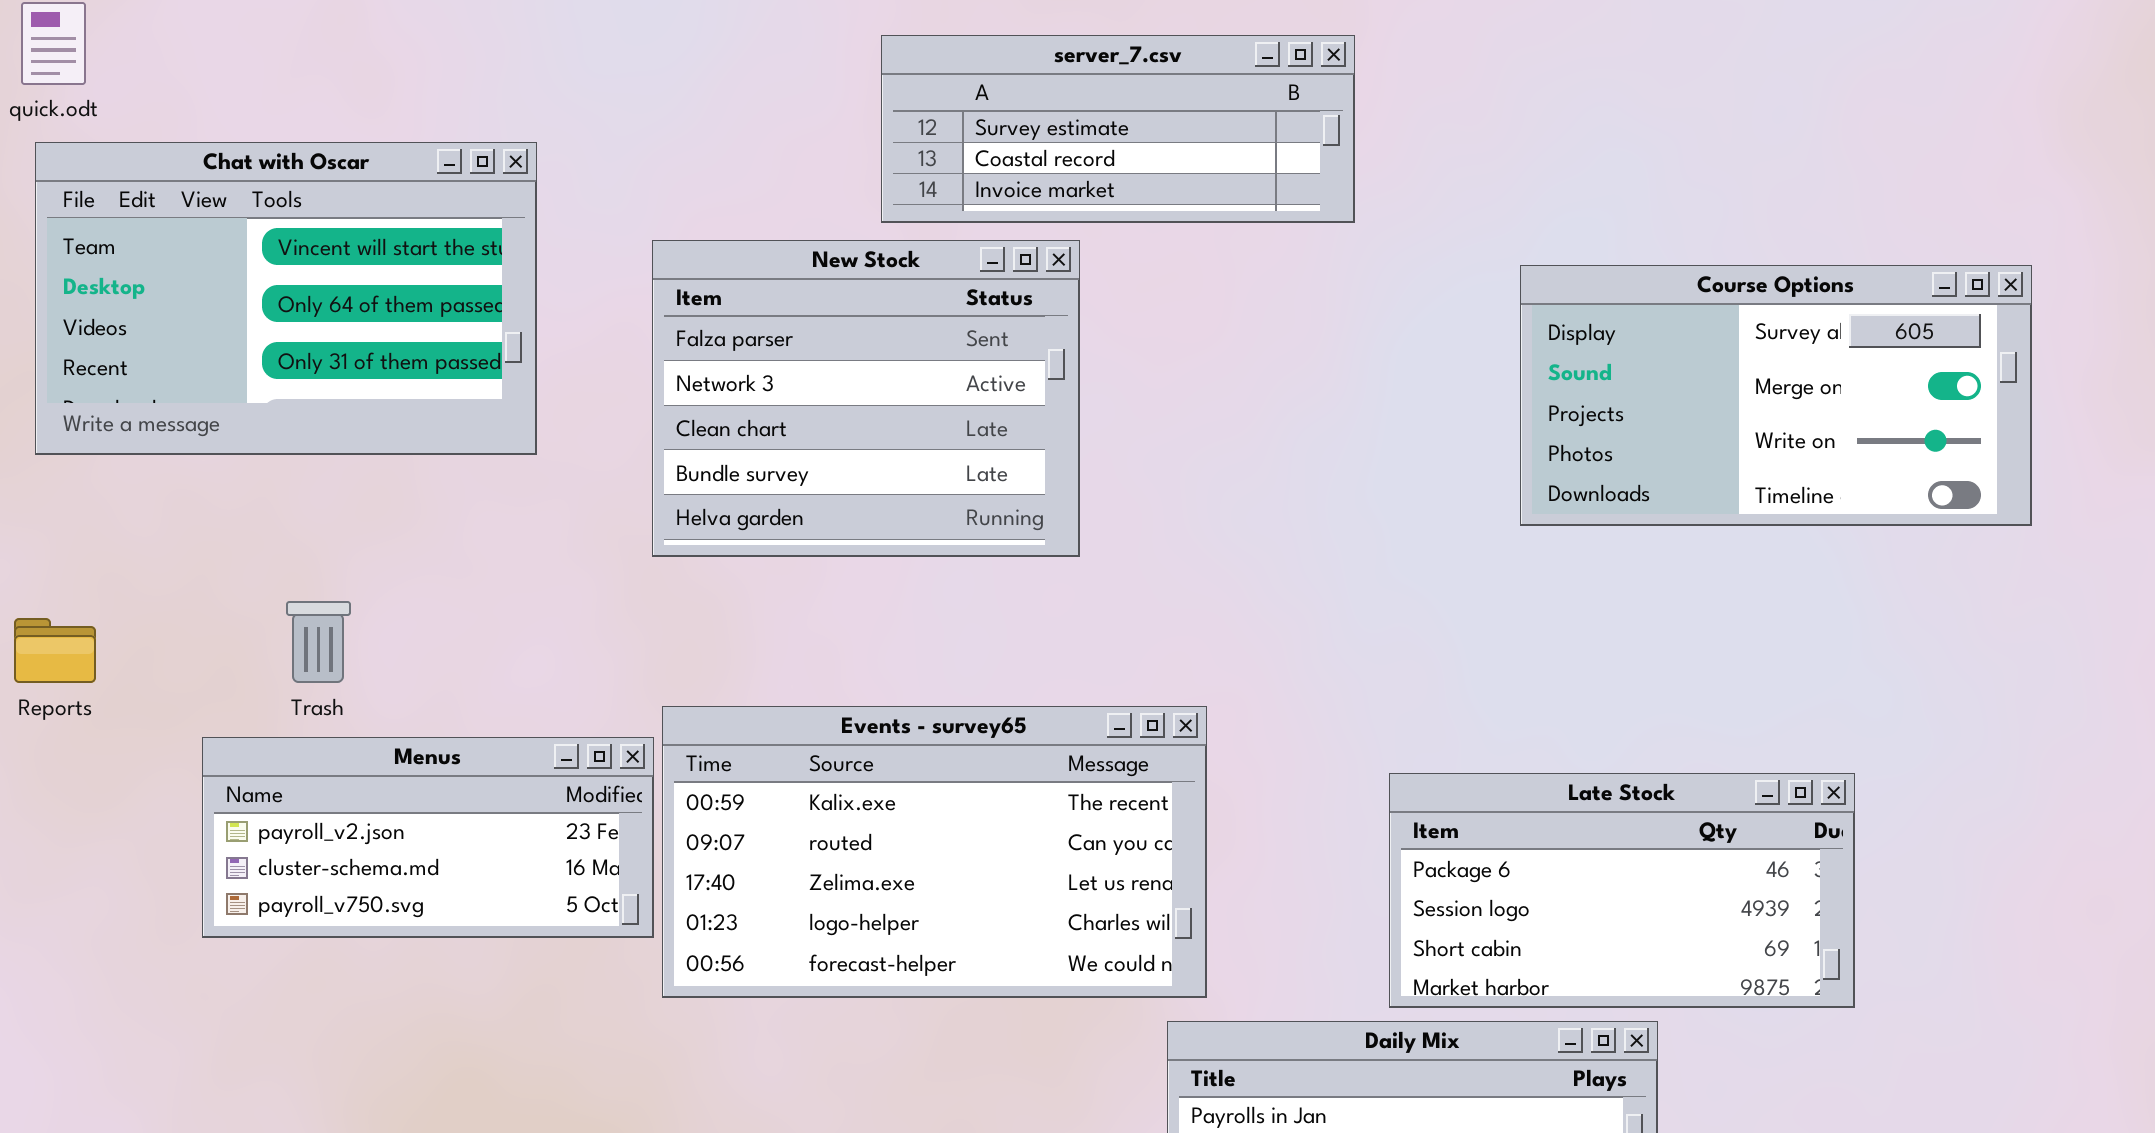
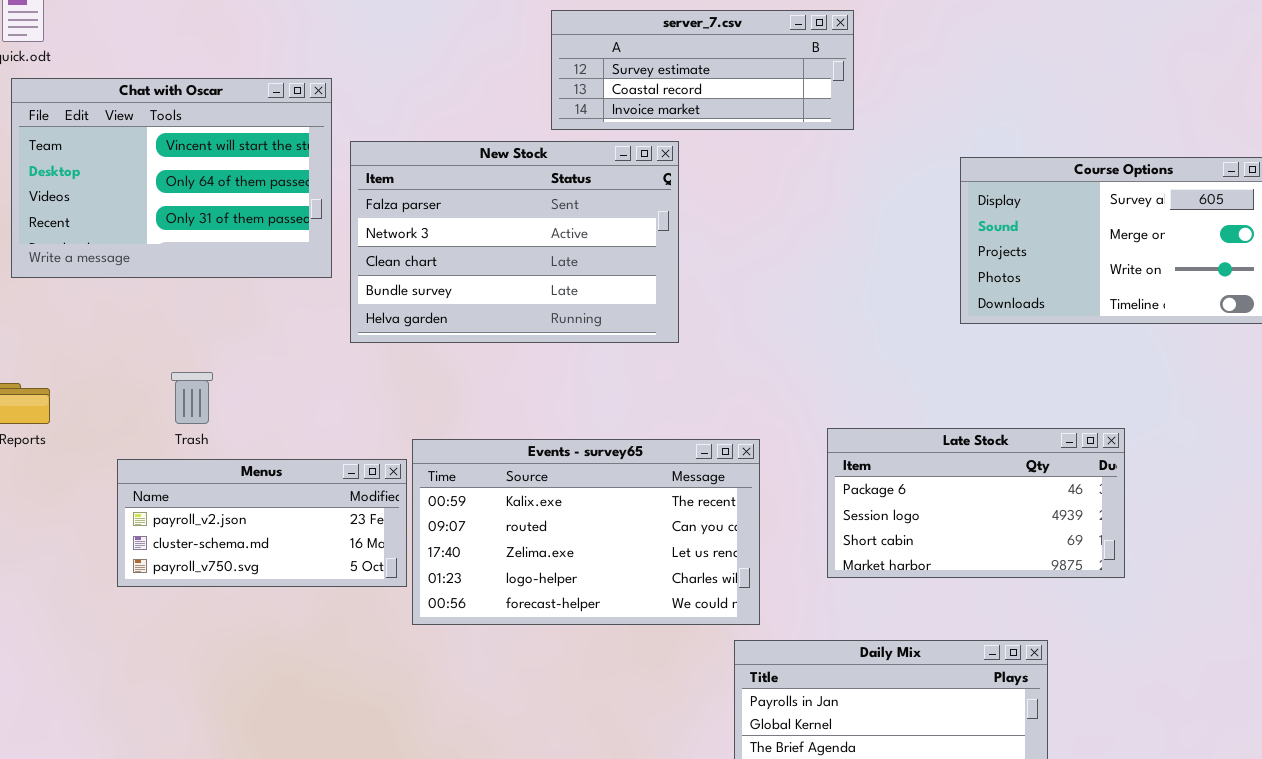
New Stock: [652,240,1080,557] -> [350,141,679,343], resized
Late Stock: [1389,773,1855,1008] -> [827,428,1125,578], moved

